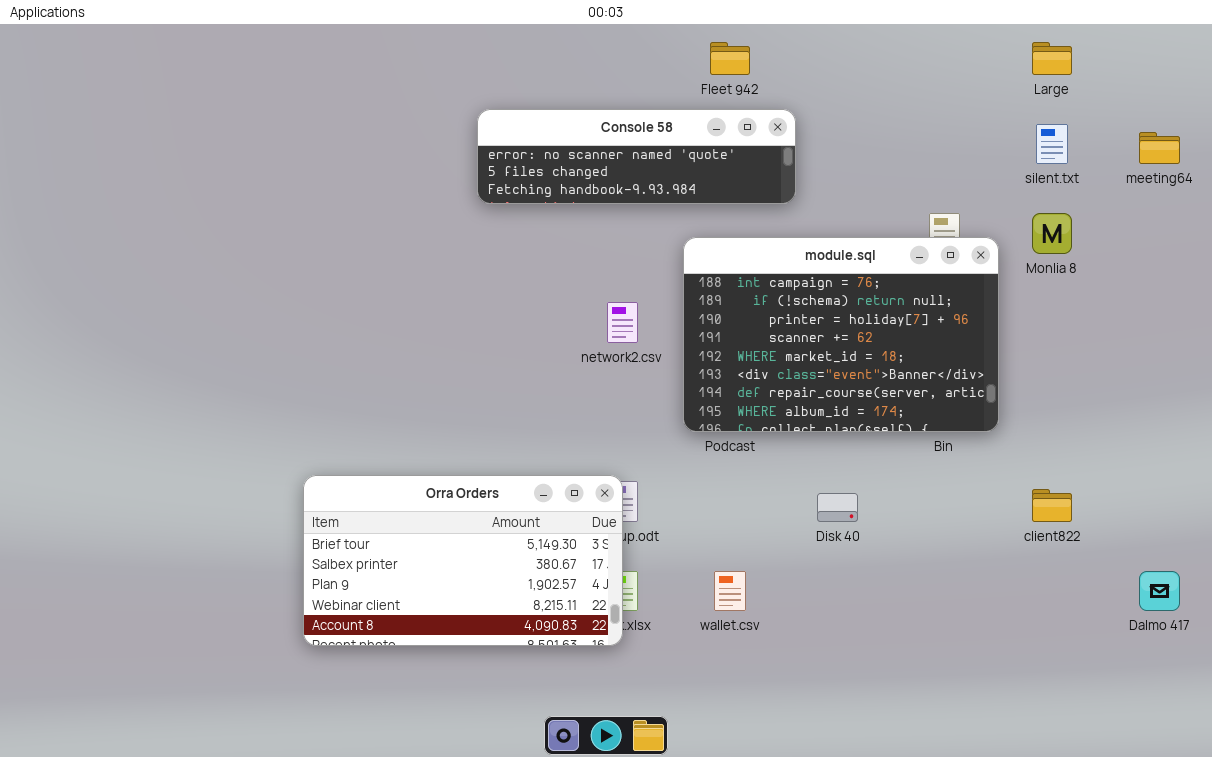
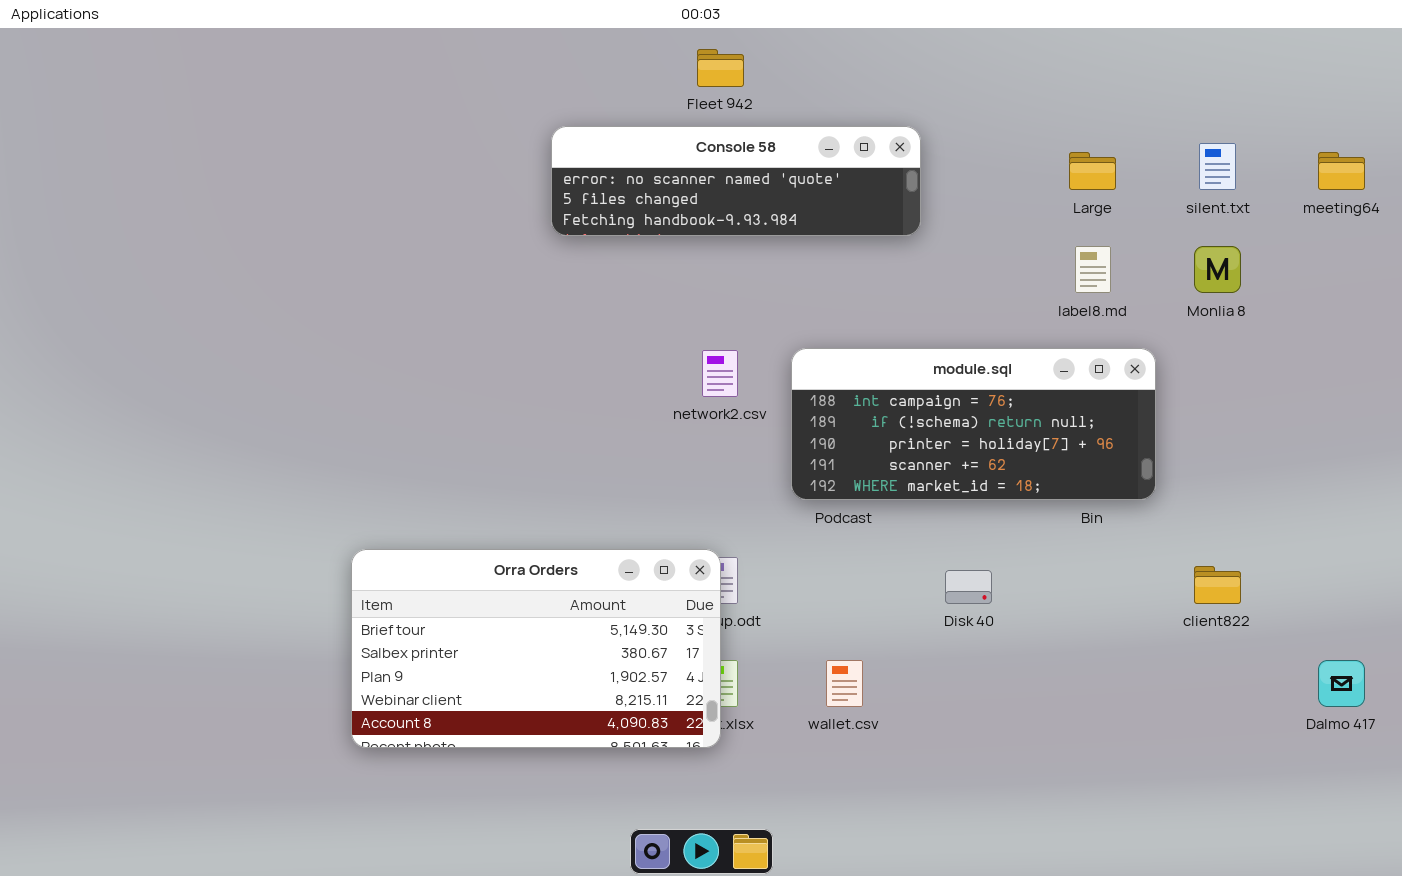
Fleet 942: [710,42,750,75] -> [697,49,744,87], moved
Large: [1032,42,1072,75] -> [1069,152,1116,190], moved
module.sql: [683,237,999,432] -> [791,348,1156,500], resized

